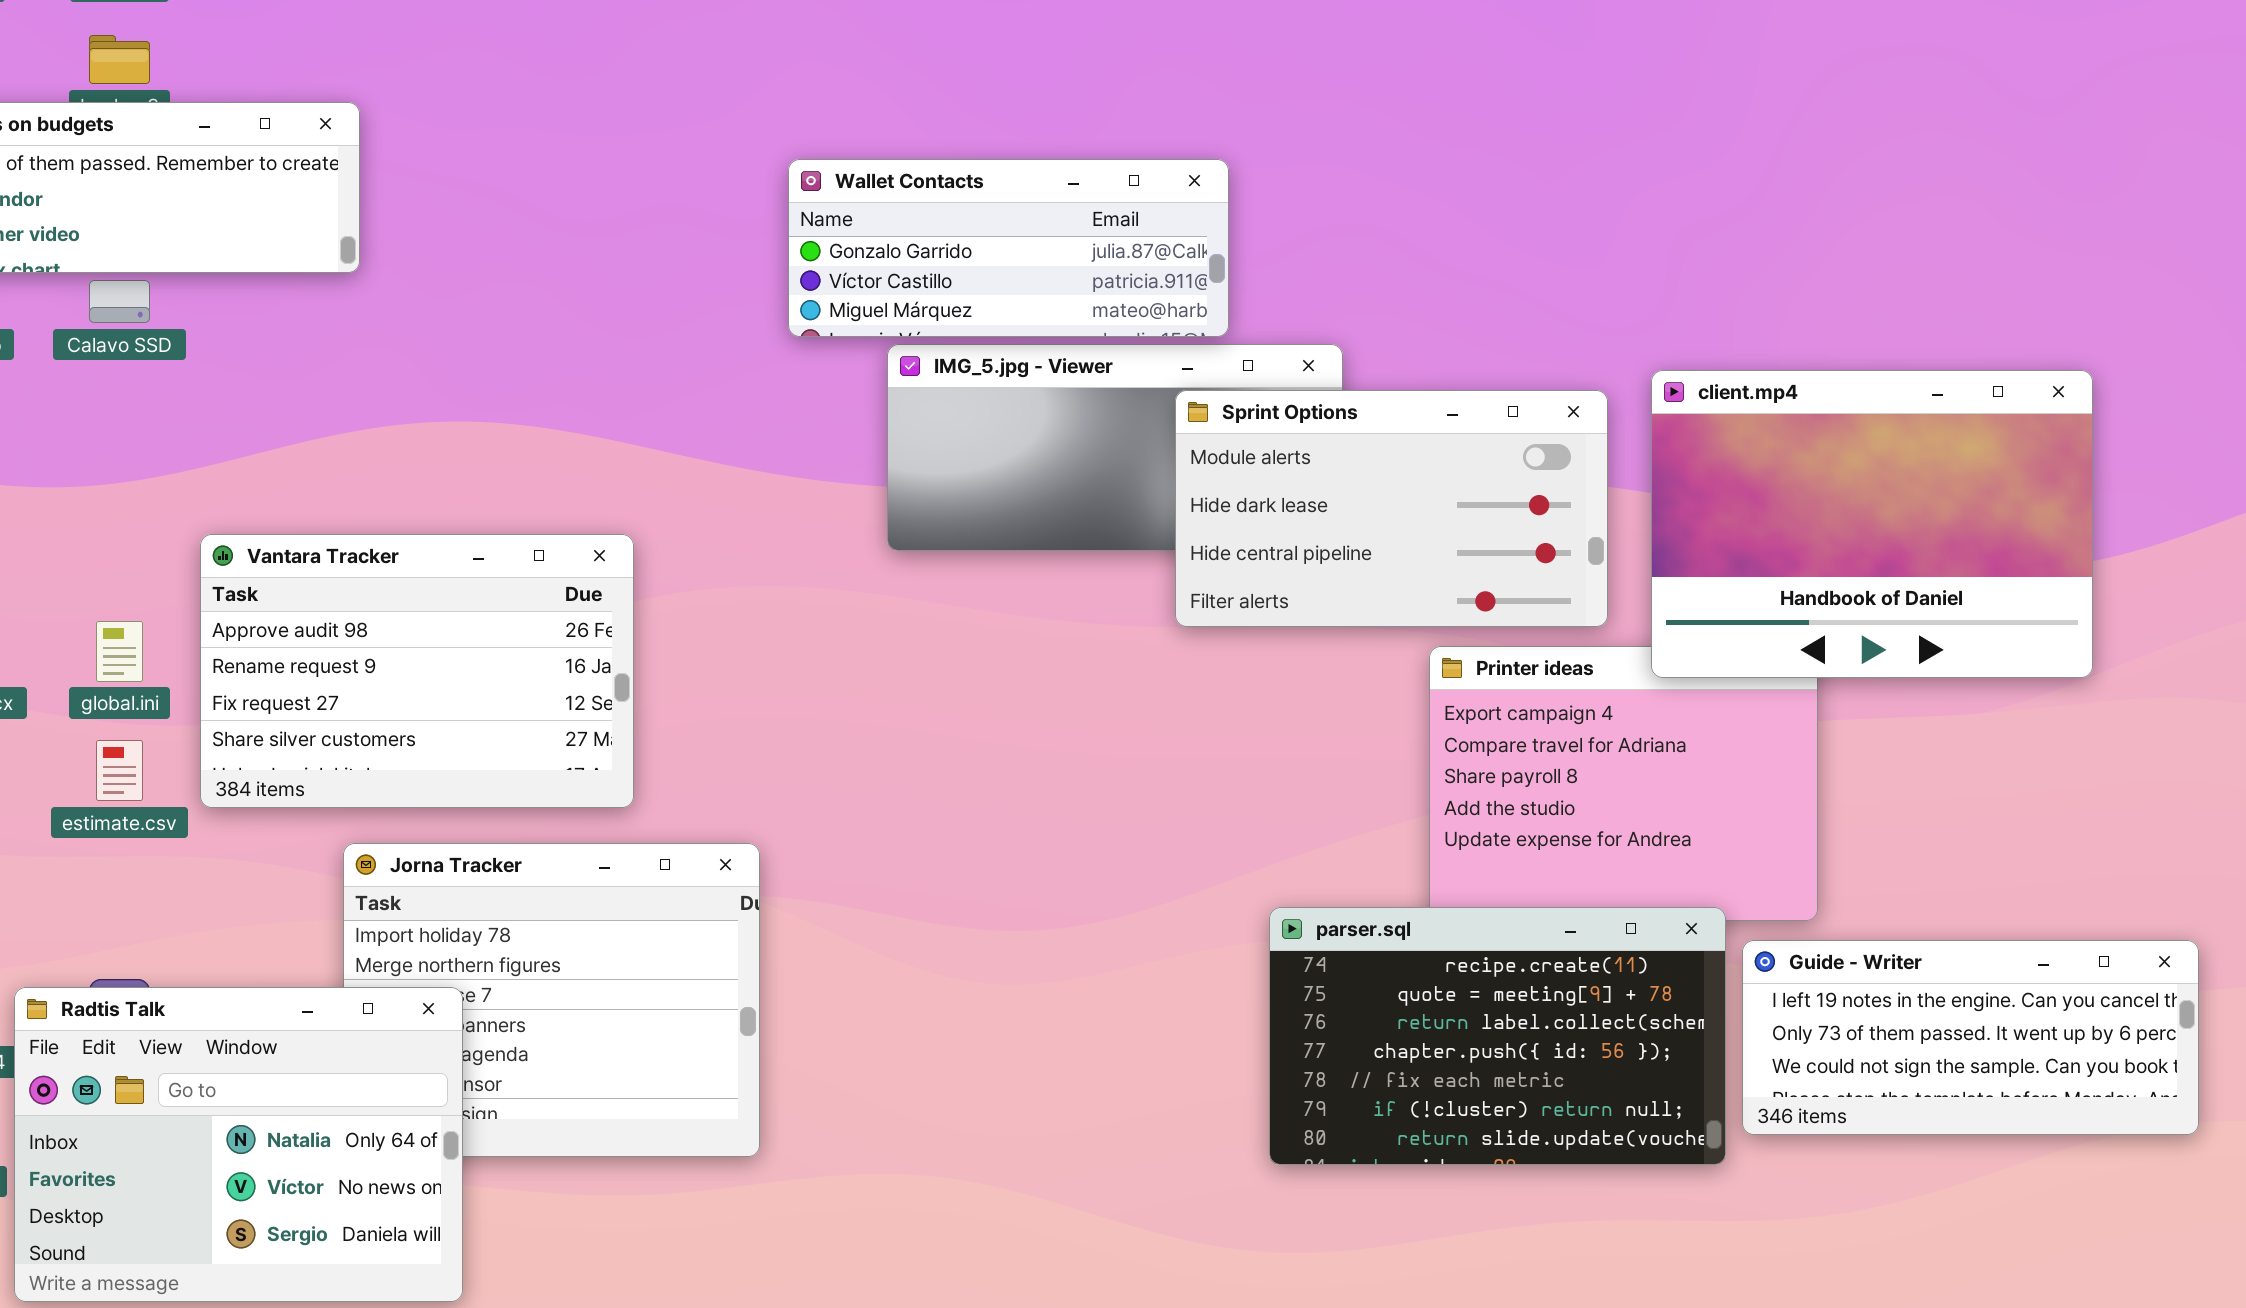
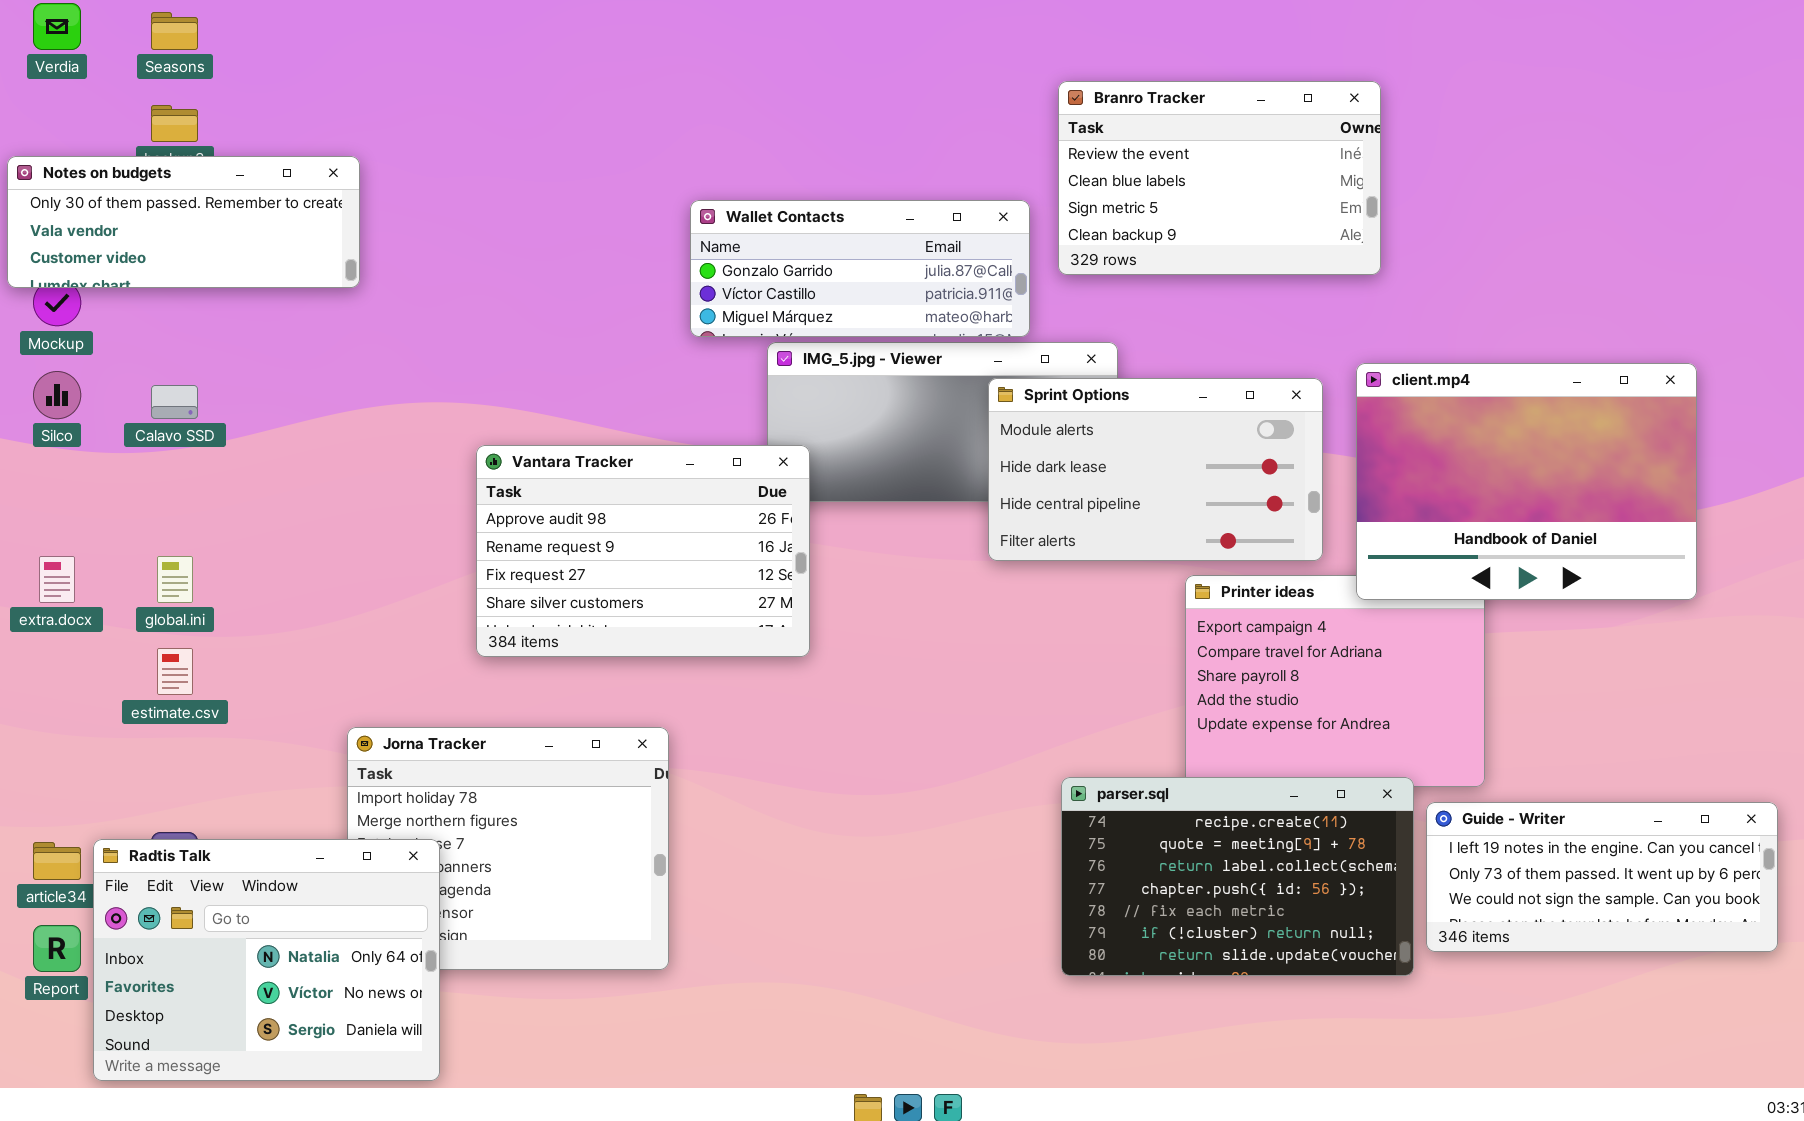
Branro Tracker: none -> [1058,81,1381,275], opened
Calavo SSD: [89,280,150,323] -> [151,385,198,419], moved
Vantara Tracker: [200,534,634,808] -> [476,445,810,657], moved

